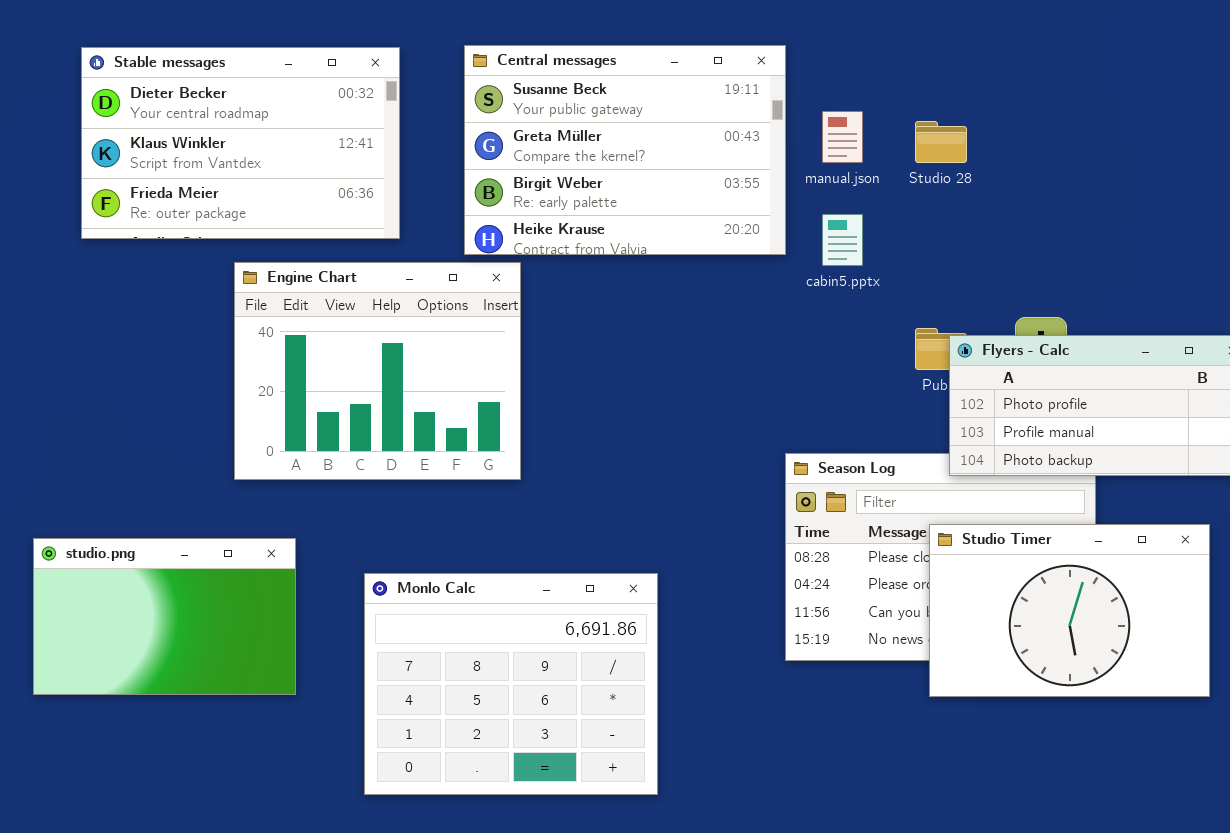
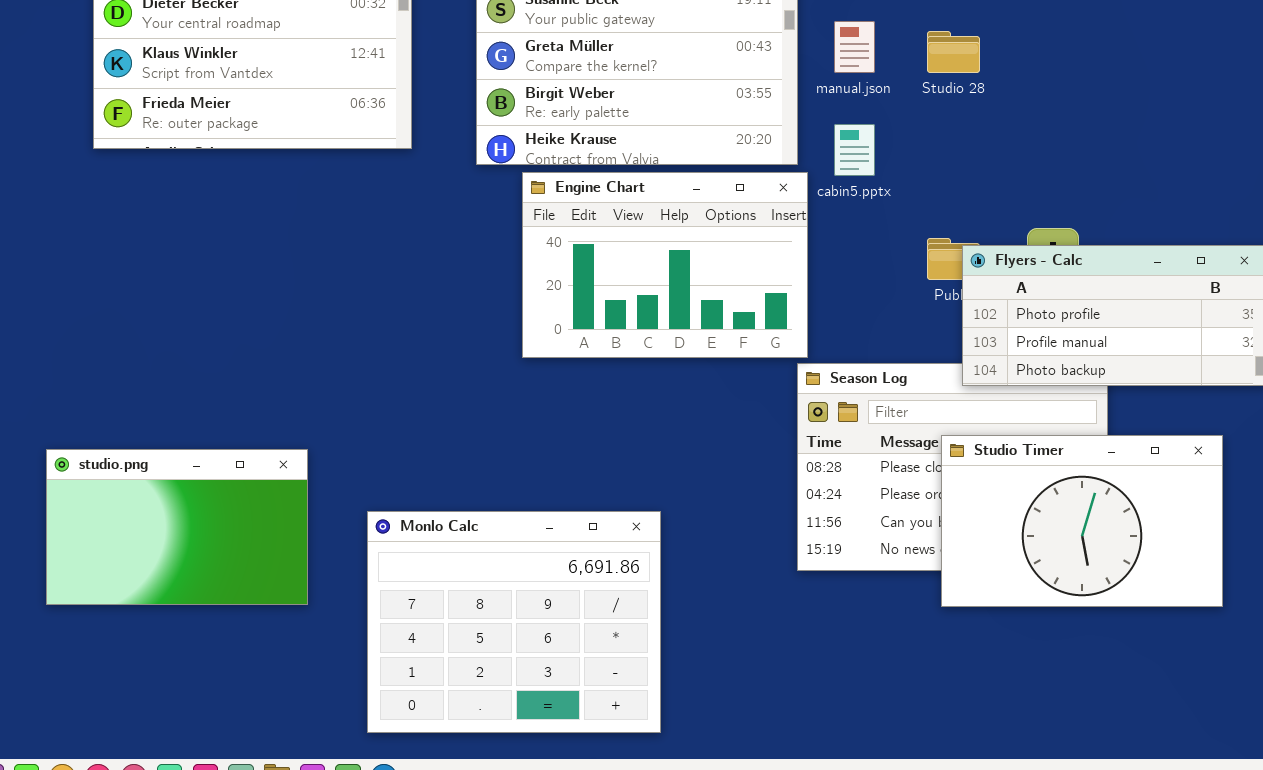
Engine Chart: [234,262,521,480] -> [522,172,808,358], moved, resized
Monlo Calc: [364,573,658,795] -> [367,511,661,733], moved

